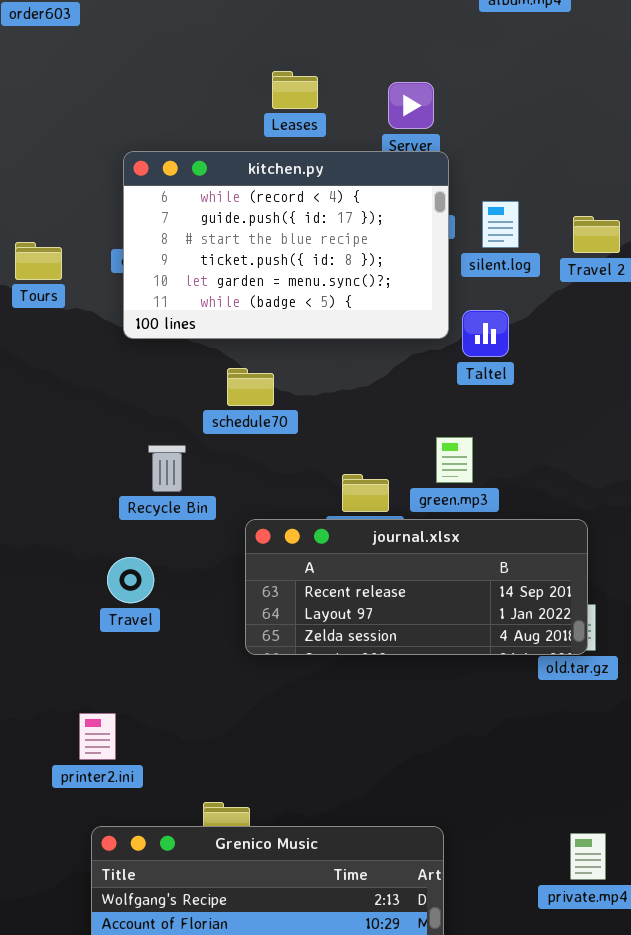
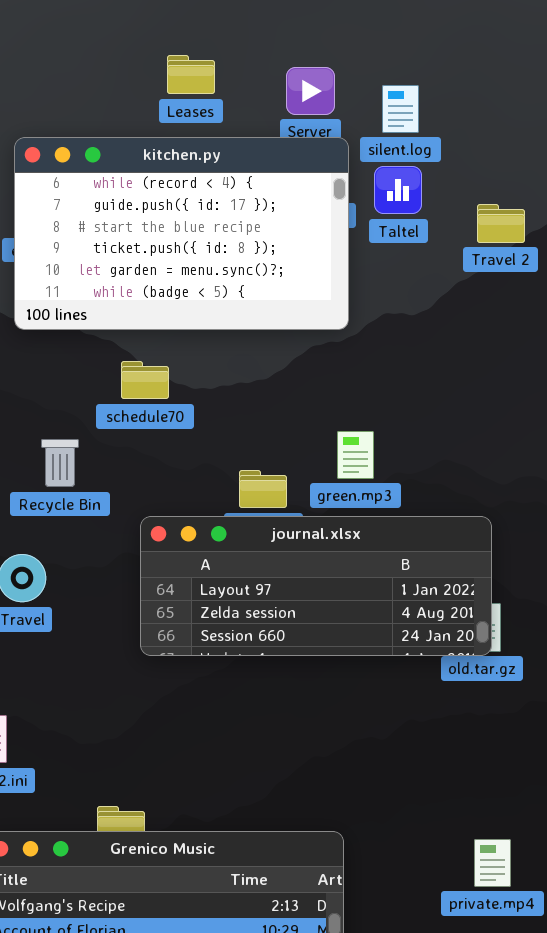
silent.log: [482,201,519,248] -> [382,85,419,133], moved
Taltel: [462,310,509,357] -> [374,166,422,214], moved
journal.xlsx: [245,519,588,655] -> [140,516,492,656], scrolled down 1 row

